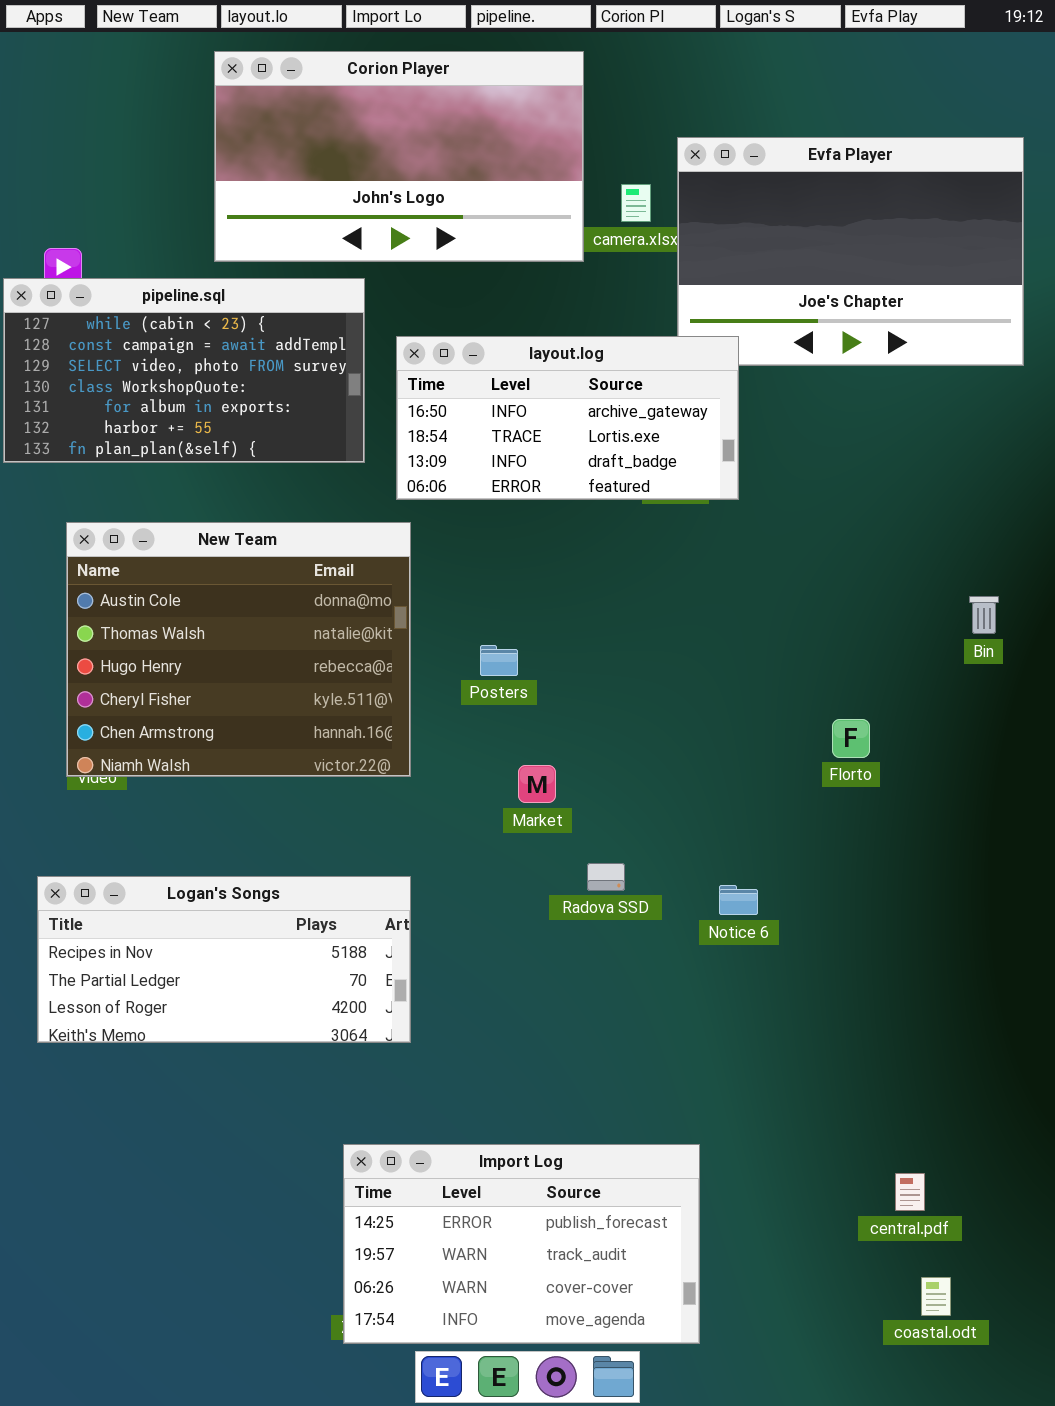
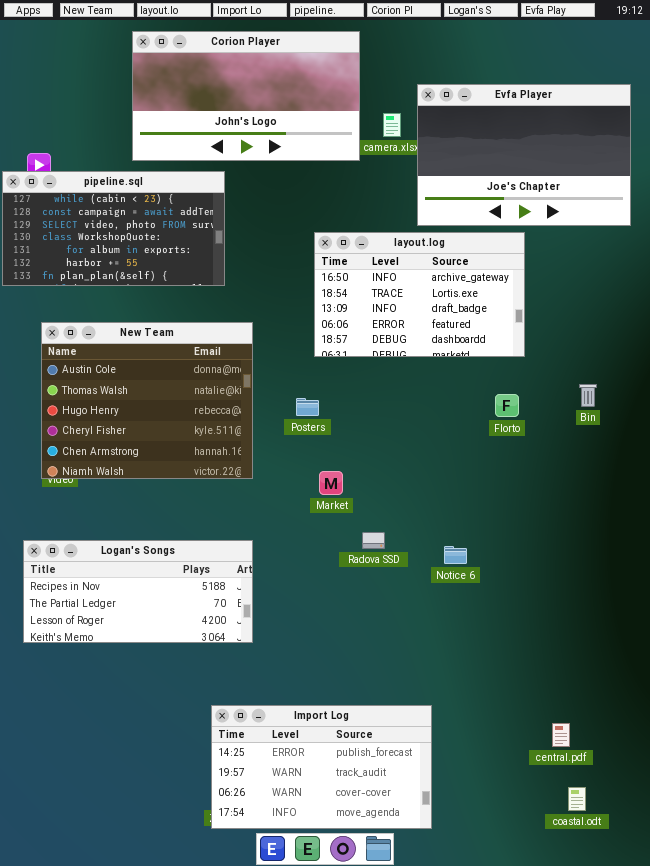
layout.log: [396,336,739,500] -> [314,232,525,357], moved, resized
Bin: [969,596,999,634] -> [579,384,597,407], moved
Florto: [832,719,870,758] -> [495,394,519,417], moved

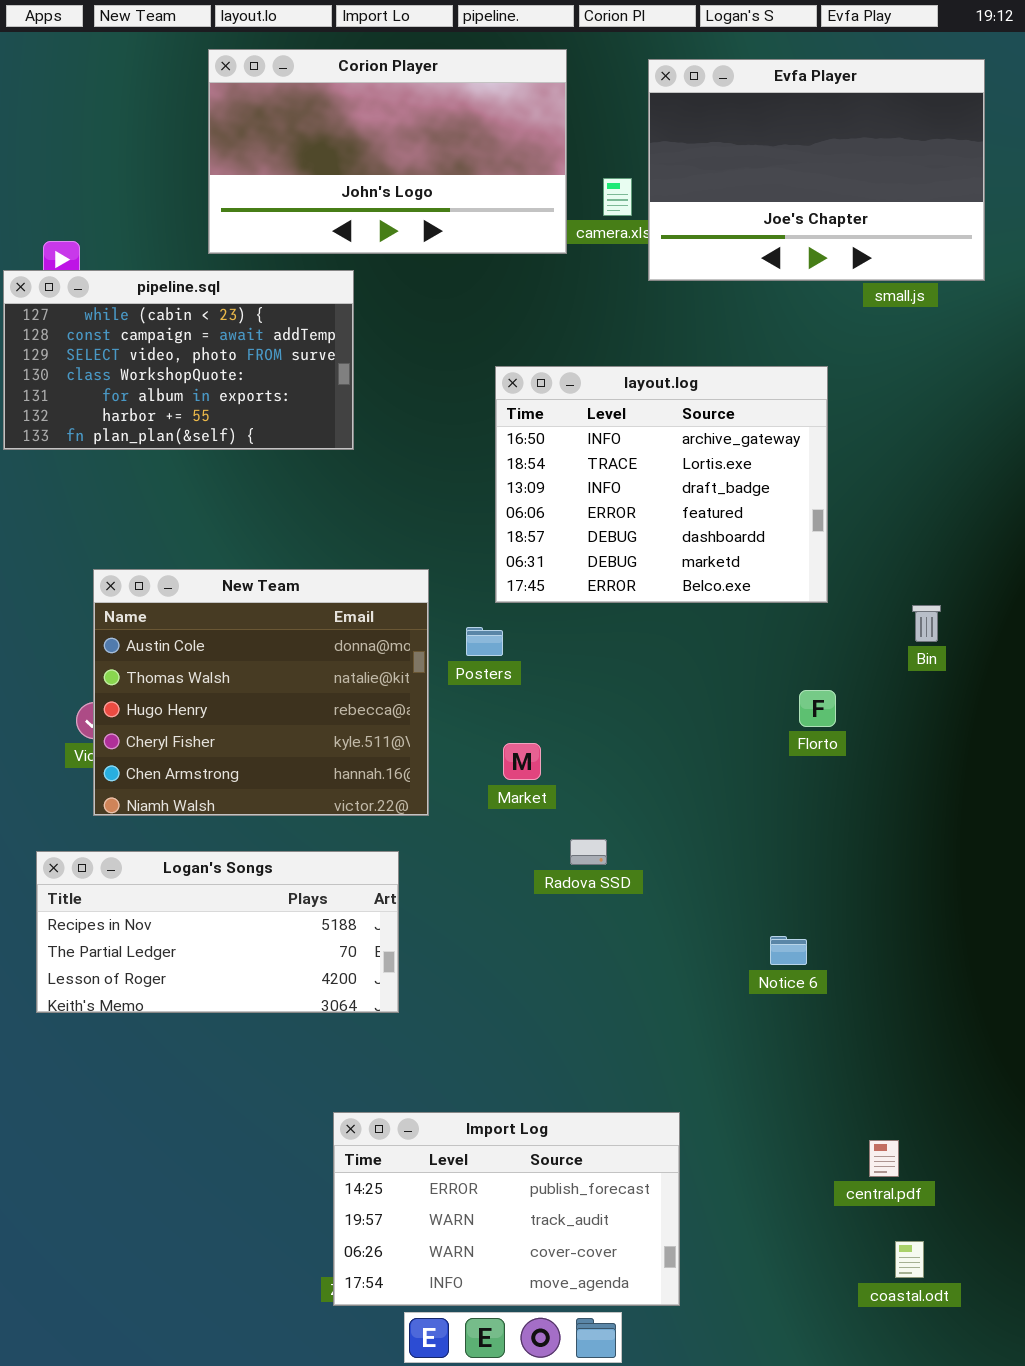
Evfa Player: [417,84,631,226] -> [648,59,985,281], moved
layout.log: [314,232,525,357] -> [495,366,828,603], resized
New Team: [41,322,253,479] -> [93,569,429,816], moved
Florto: [495,394,519,417] -> [799,690,836,727], moved
Notice 6: [444,546,467,564] -> [770,936,807,965], moved

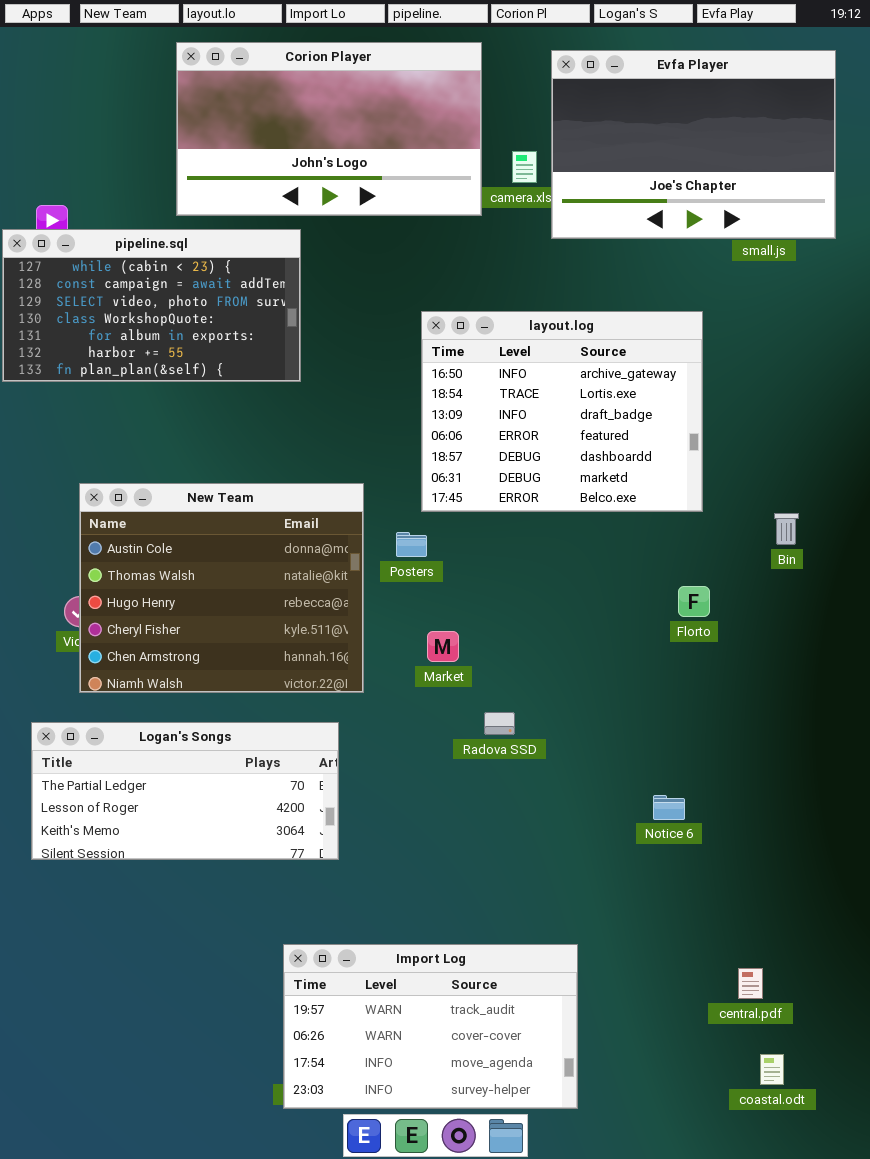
Logan's Songs: [36,851,399,1013] -> [31,722,339,860], scrolled down 1 row
Import Log: [333,1112,680,1306] -> [283,944,578,1109], scrolled down 1 row

